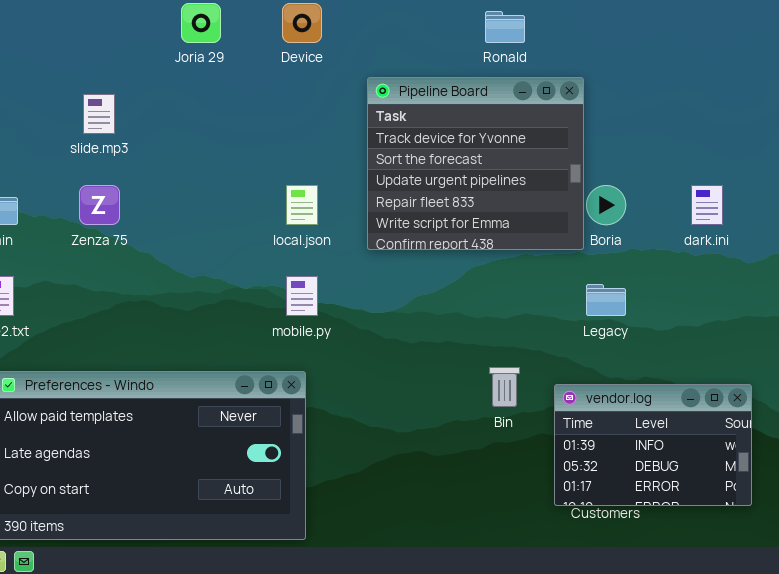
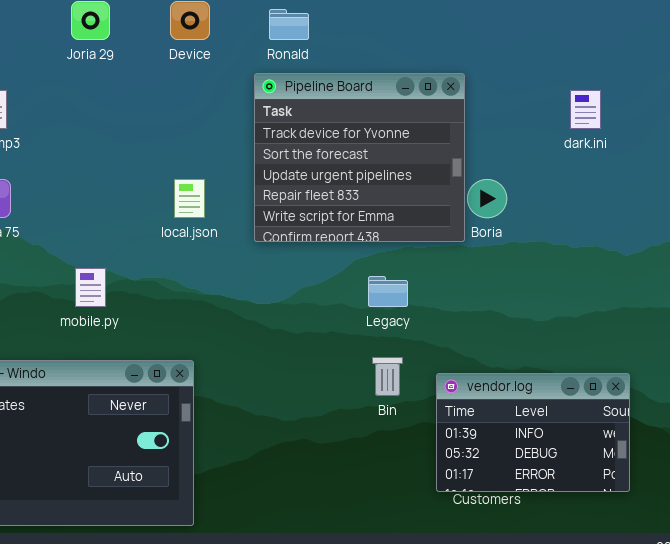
Ronald: [485,11,525,43] -> [269,9,309,40], moved
dark.ini: [691,185,723,225] -> [570,90,601,129], moved
mobile.py: [286,276,318,316] -> [75,268,106,307], moved
Legacy: [586,284,626,316] -> [368,276,408,307], moved

